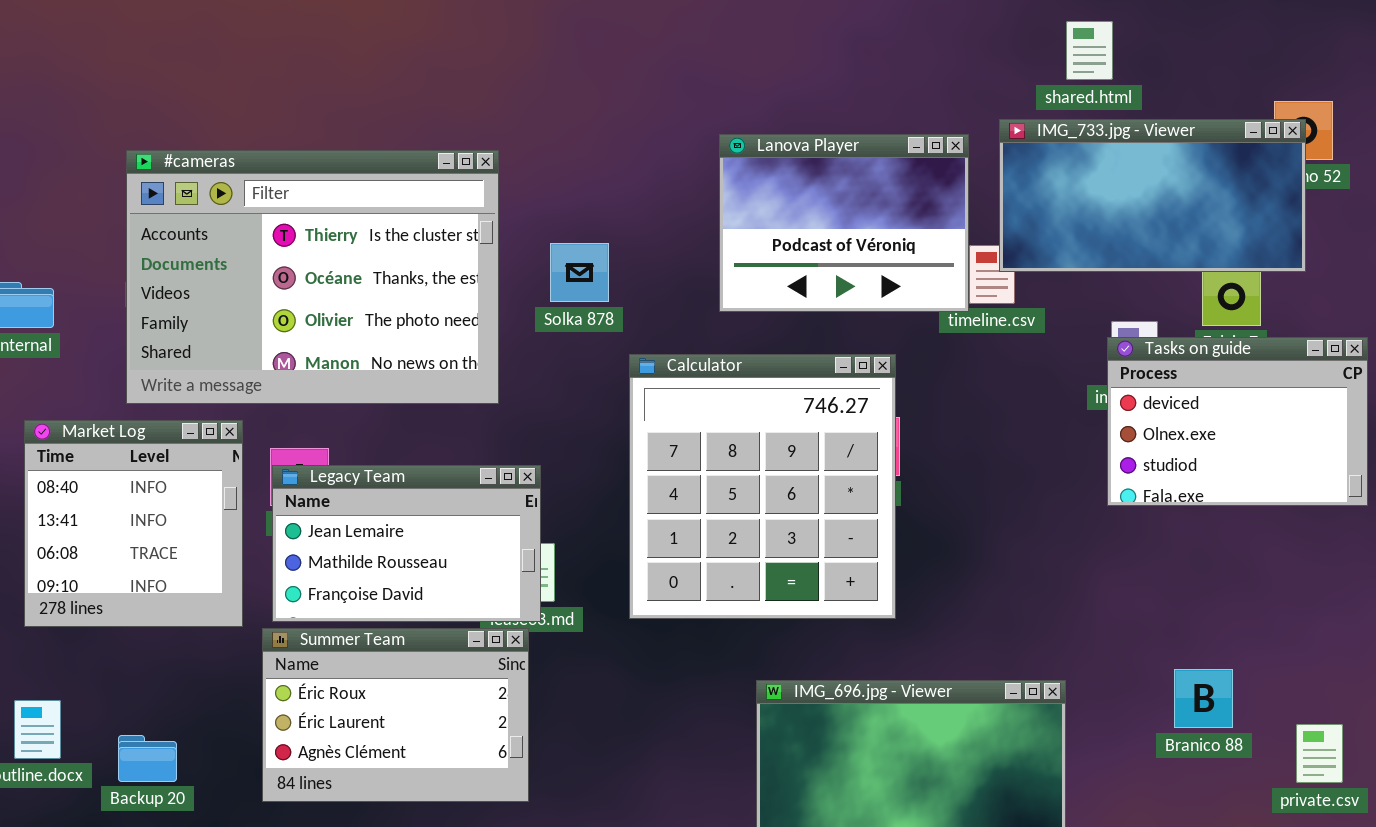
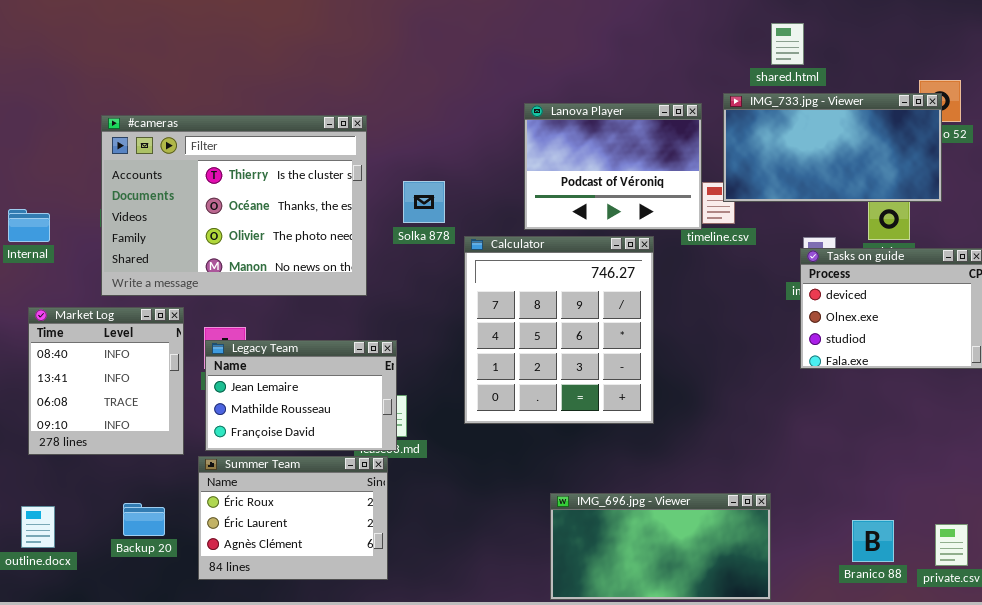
Calculator: [629,354,896,619] -> [464,236,654,424], moved
Branico 88: [1174,669,1233,728] -> [852,520,894,562], moved
Backup 20: [118,735,177,782] -> [123,503,165,536], moved

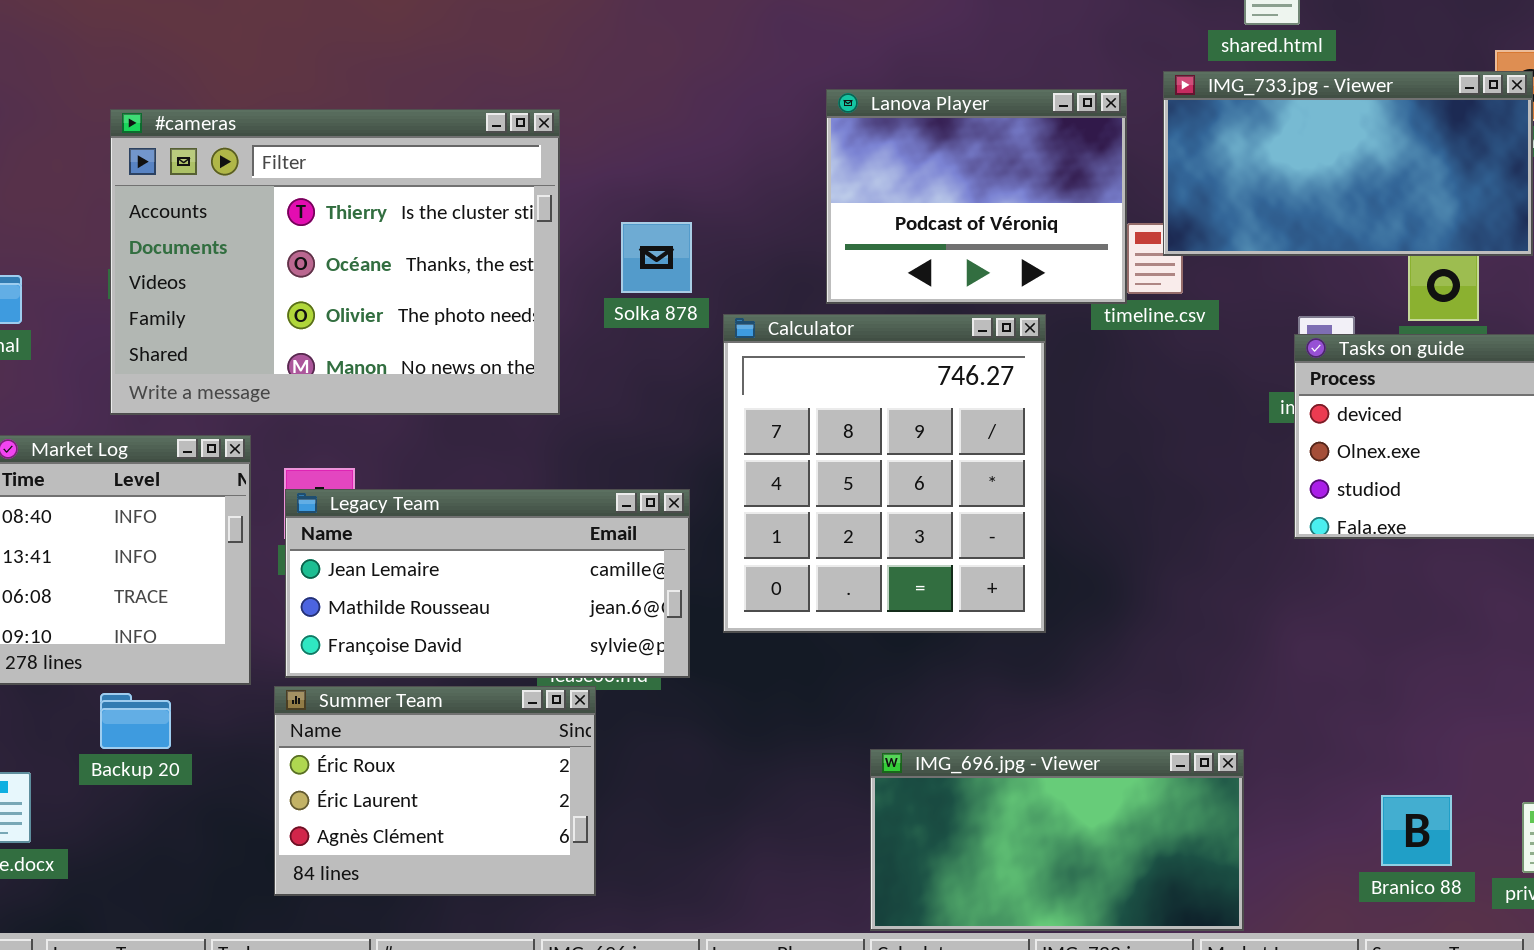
Legacy Team: [205,340,397,451] -> [285,489,690,678], resized
Backup 20: [123,503,165,536] -> [100,693,171,749], moved

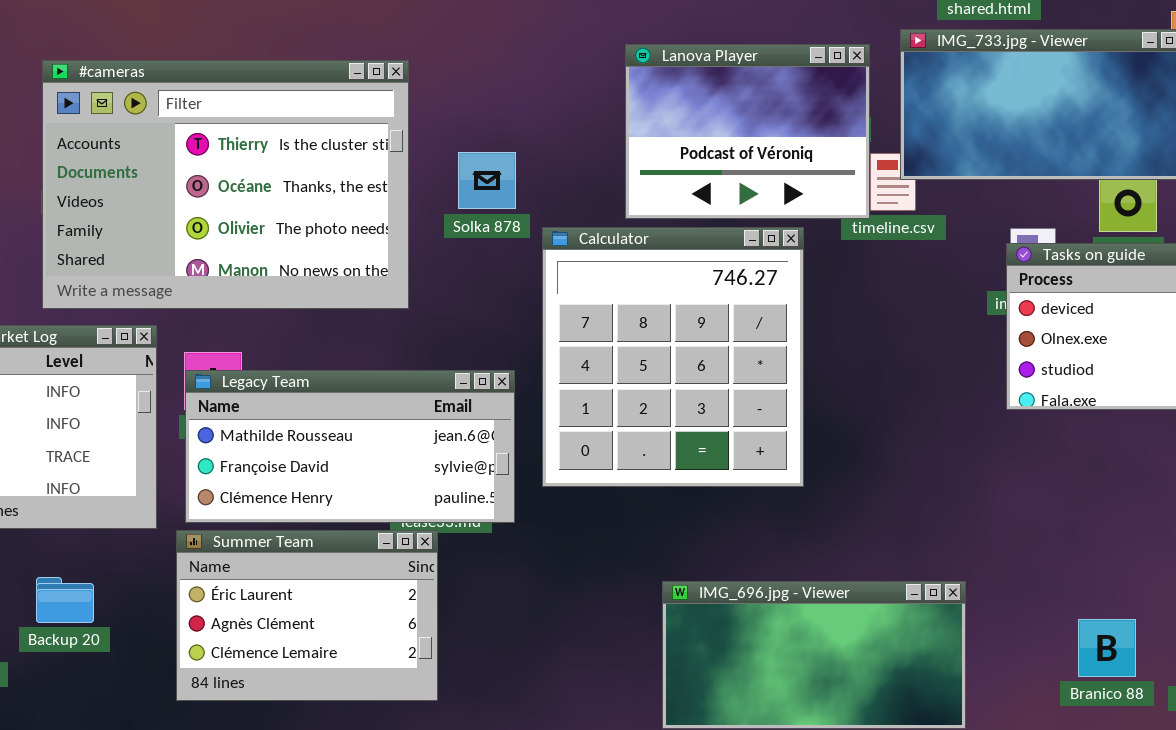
Legacy Team: [285,489,690,678] -> [185,370,515,523], scrolled down 1 row
Summer Team: [274,686,596,896] -> [176,530,438,701], scrolled down 1 row
Backup 20: [100,693,171,749] -> [36,577,94,623], moved

